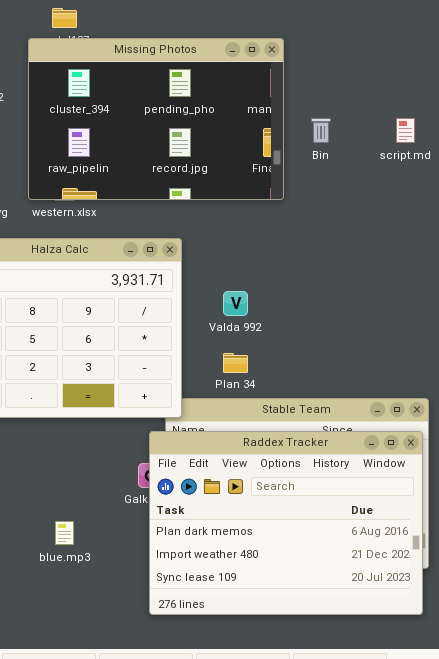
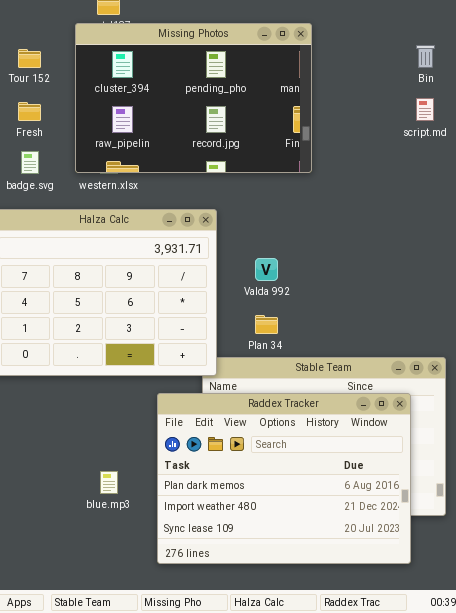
Bin: [311,118,331,143] -> [416,45,435,68], moved
Raddex Tracker: [149,431,423,615] -> [157,393,411,564], moved

